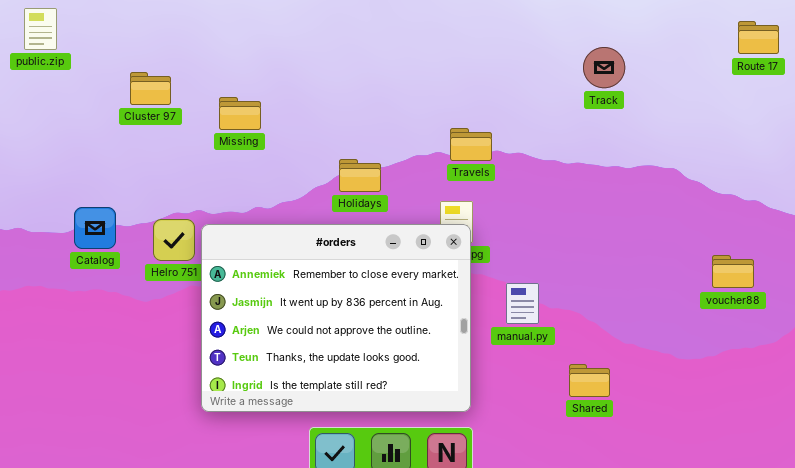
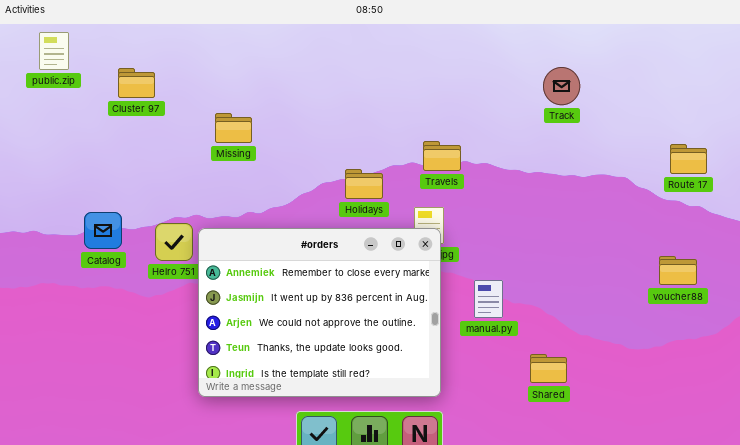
Route 17: [738,21,779,54] -> [670,144,707,174], moved
Cluster 97: [130,72,171,105] -> [118,68,155,98], moved
Holidays: [339,159,381,192] -> [345,169,383,199], moved

